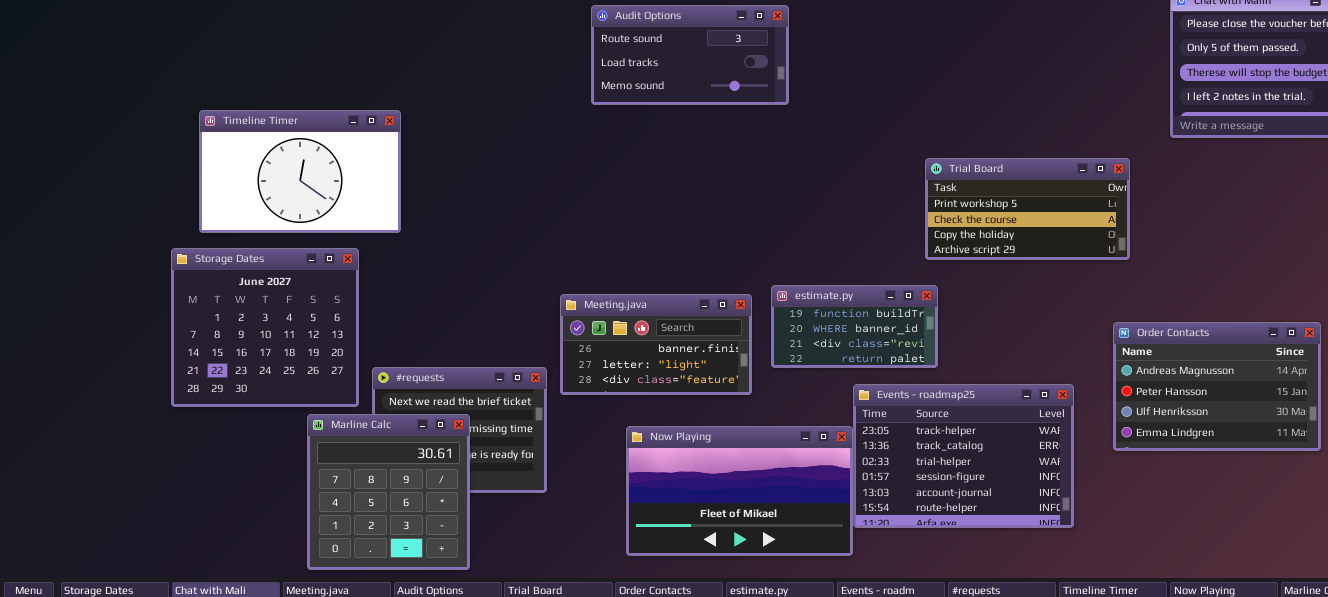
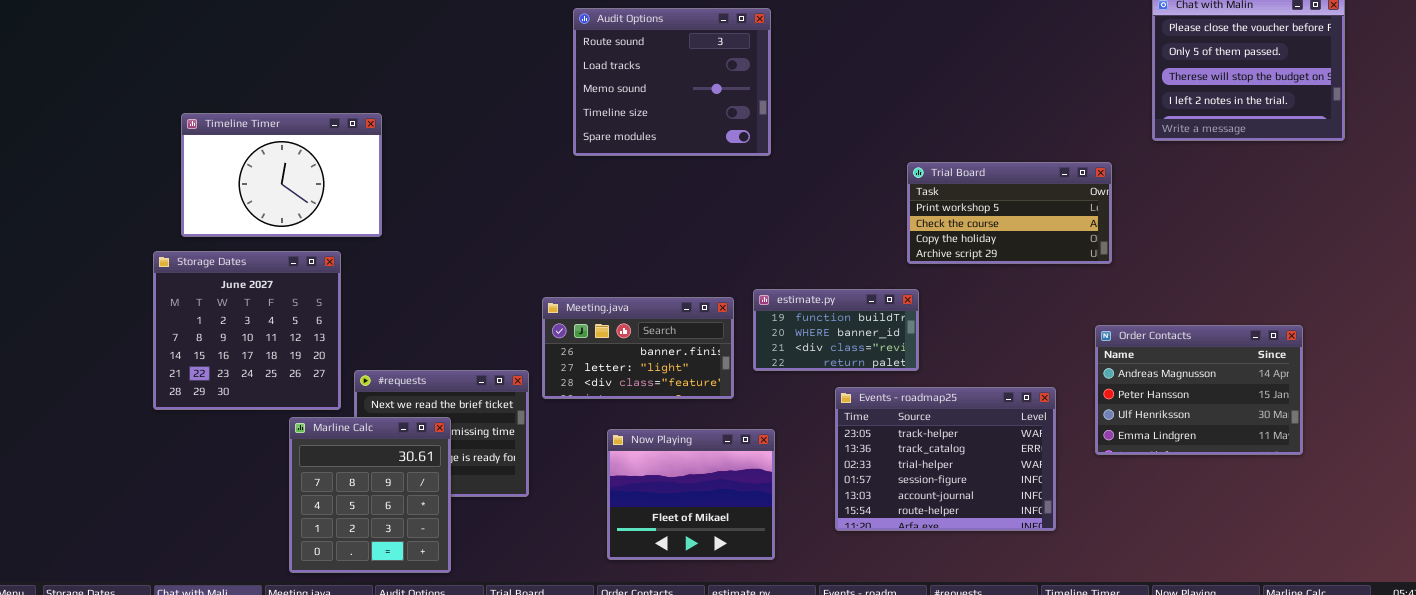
Audit Options: [591,5,789,105] -> [573,8,771,156], resized
Now Playing: [626,426,853,556] -> [607,429,775,560], resized

